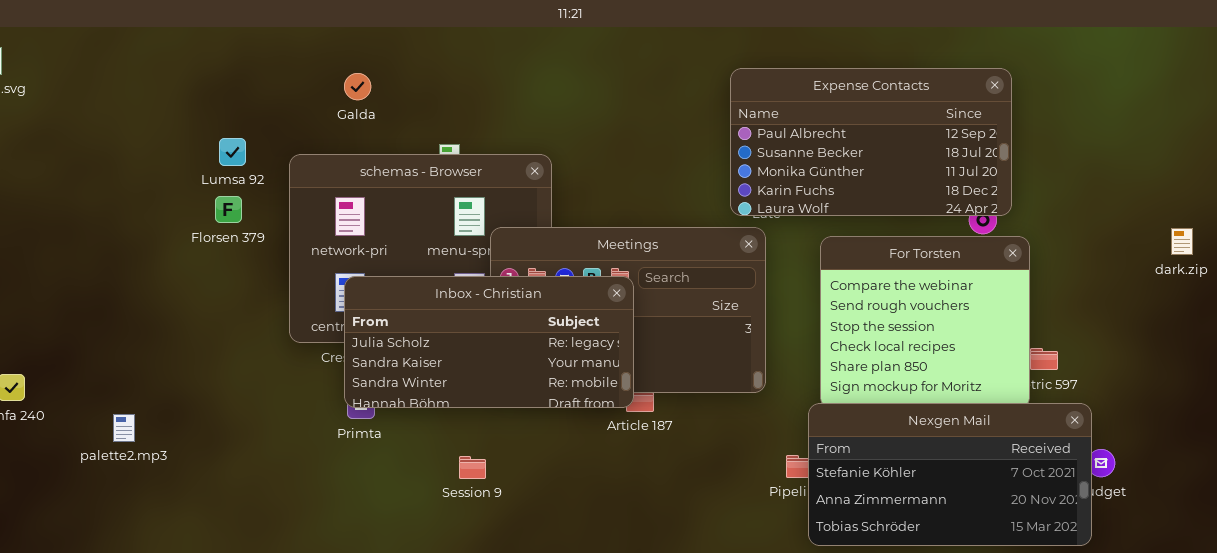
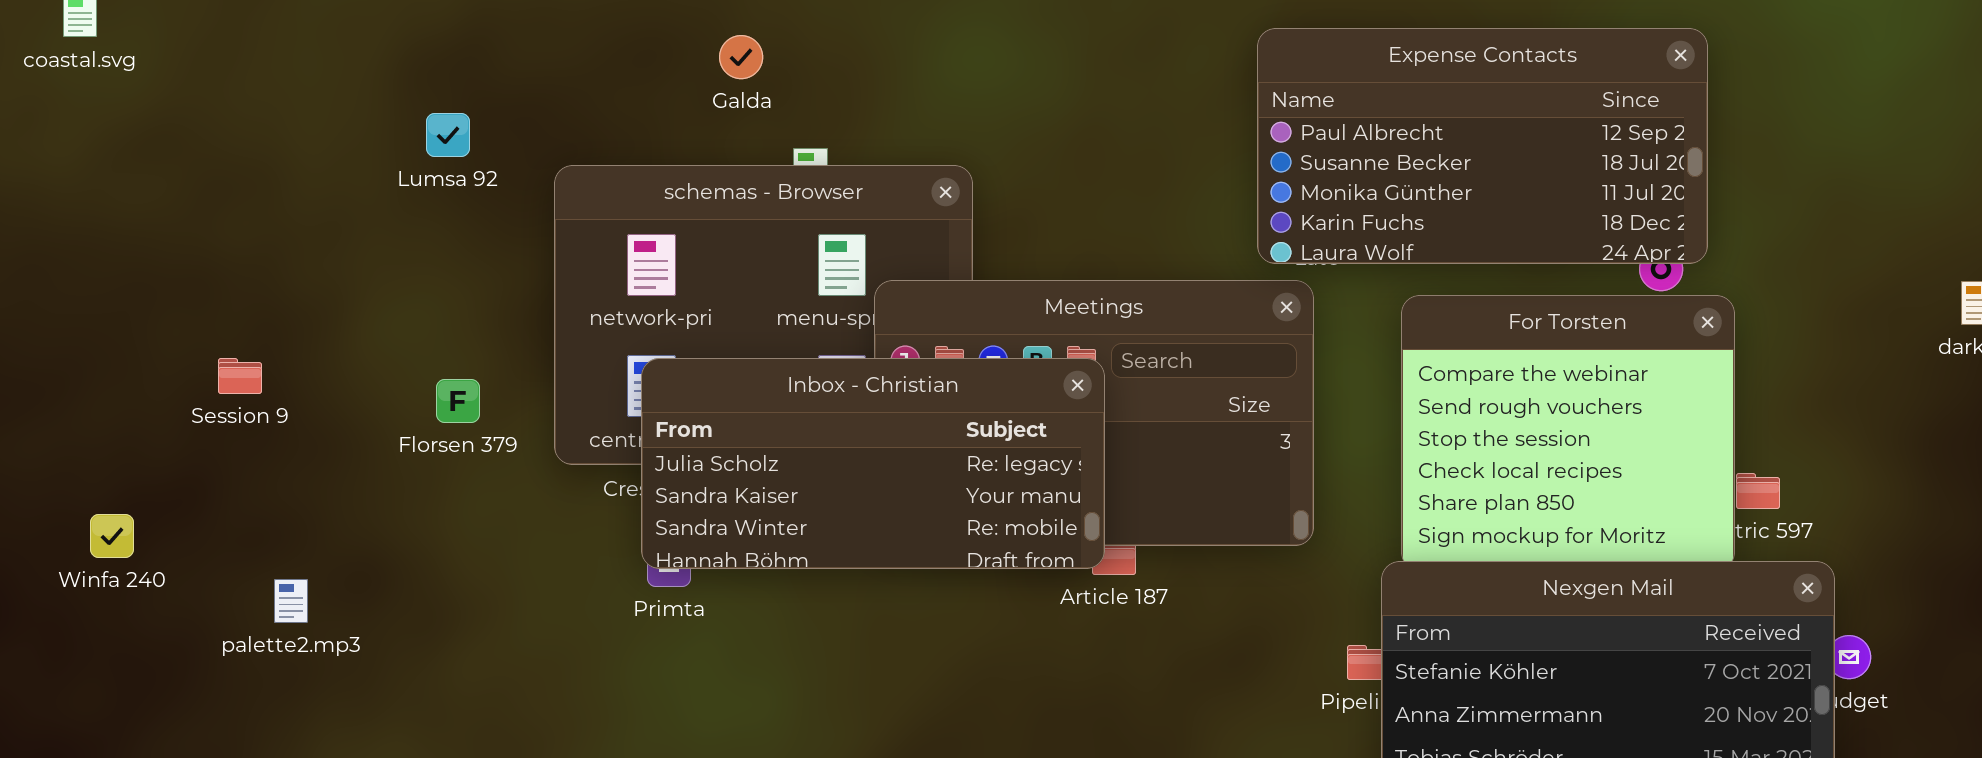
Galda: [344,73,371,100] -> [719,35,763,79], moved
Lumsa 92: [219,138,246,166] -> [426,113,470,157], moved
Florsen 379: [215,196,242,223] -> [436,379,480,423], moved
Session 9: [459,456,486,479] -> [218,358,262,394], moved

